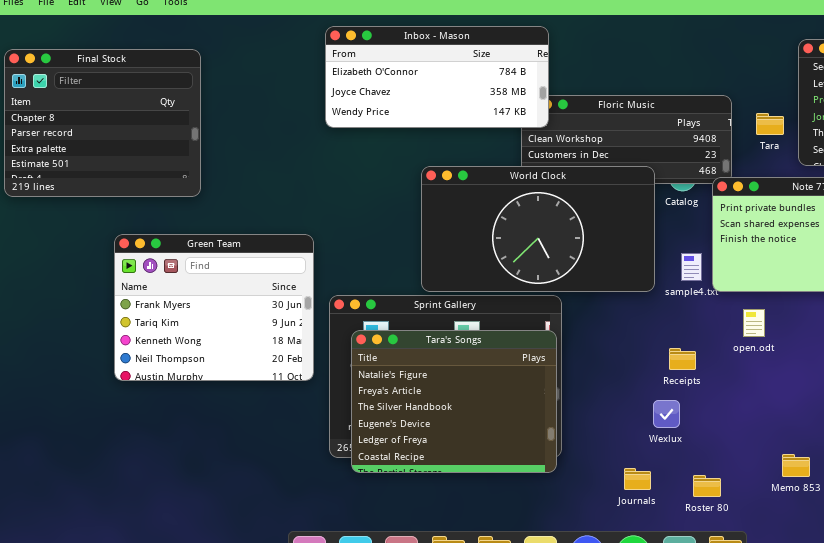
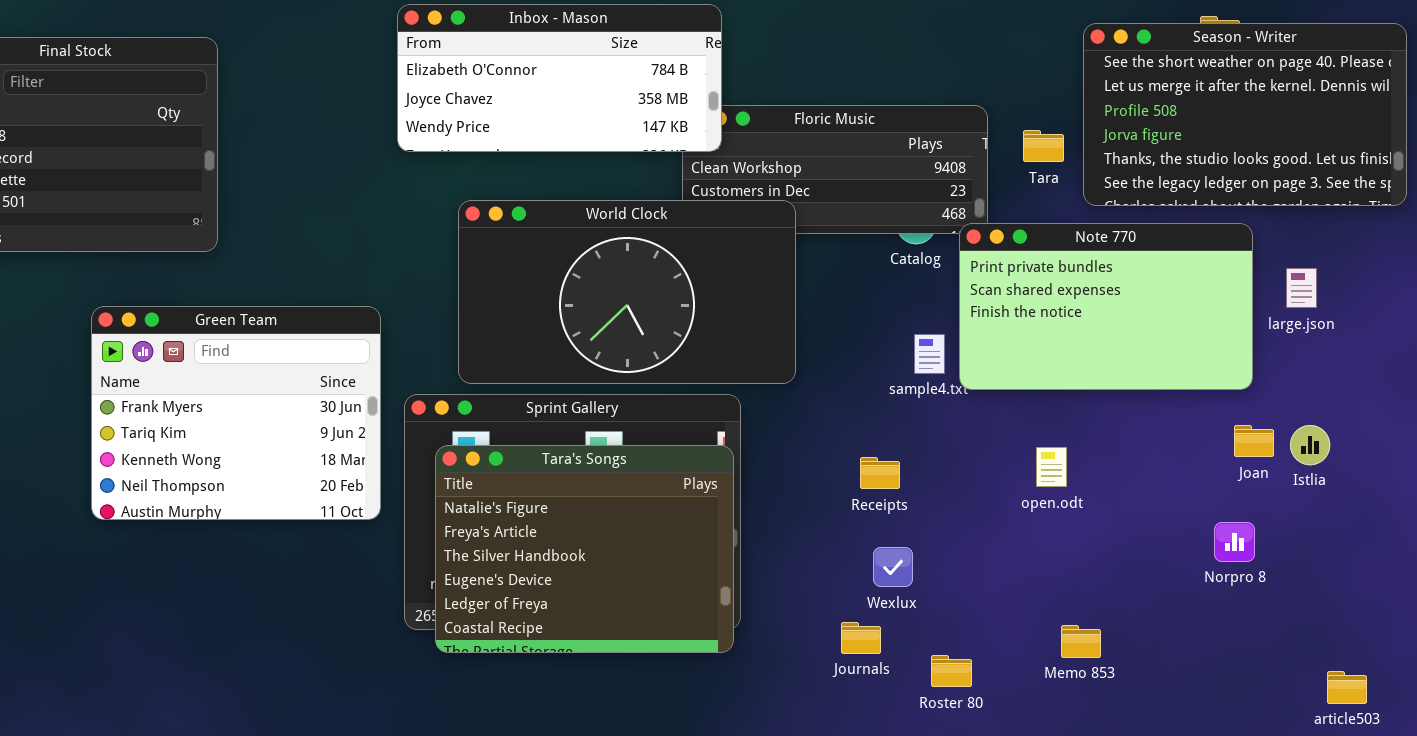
World Clock: [421,166,655,292] -> [458,200,796,384], moved
open.odt: [743,309,765,337] -> [1036,447,1067,487], moved
Receipts: [669,348,696,370] -> [860,457,900,489], moved
Journals: [624,468,651,490] -> [841,622,881,654], moved

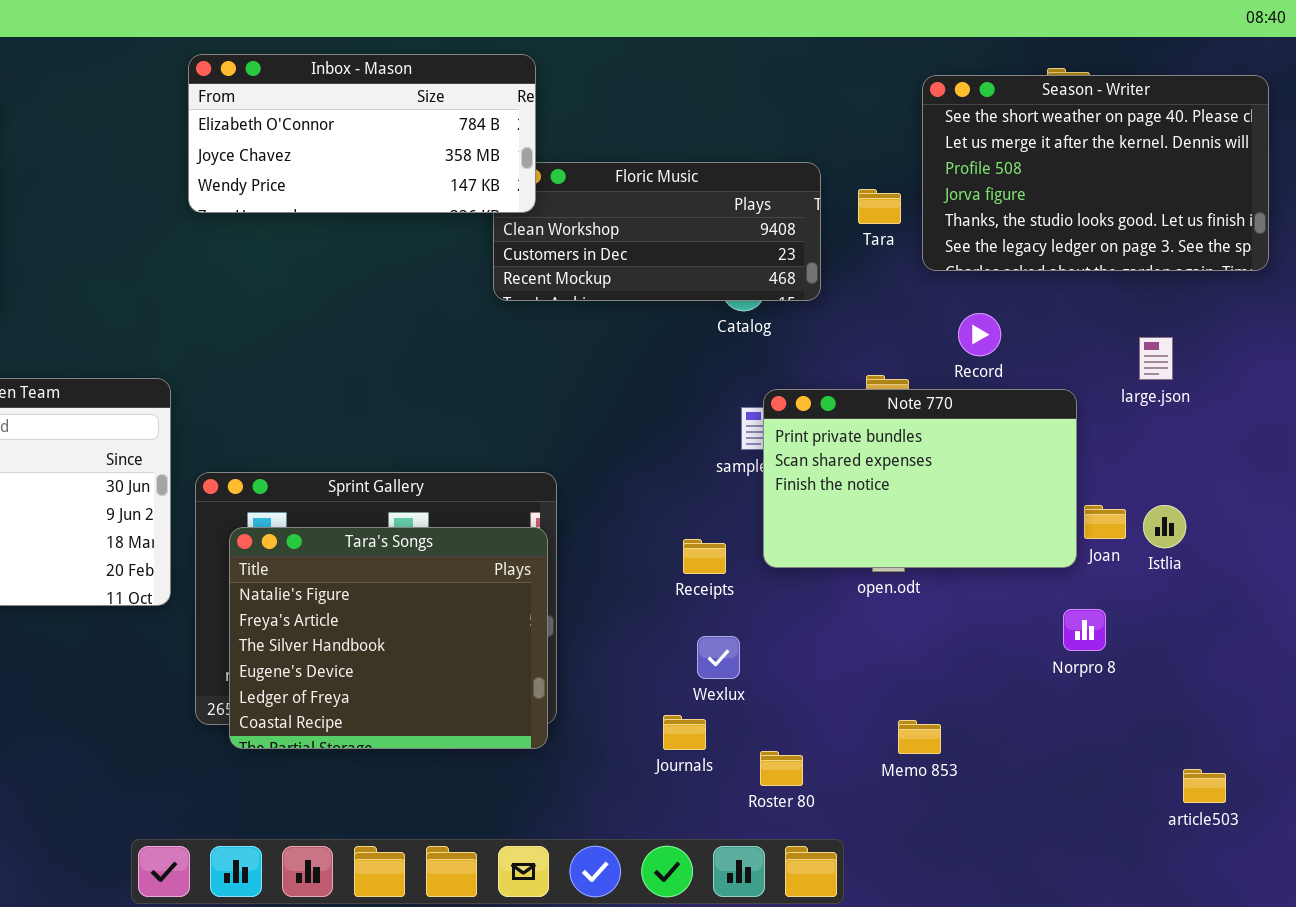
World Clock: [458,200,796,384] -> none, closed
Note 770: [959,223,1253,390] -> [763,389,1077,568], moved

